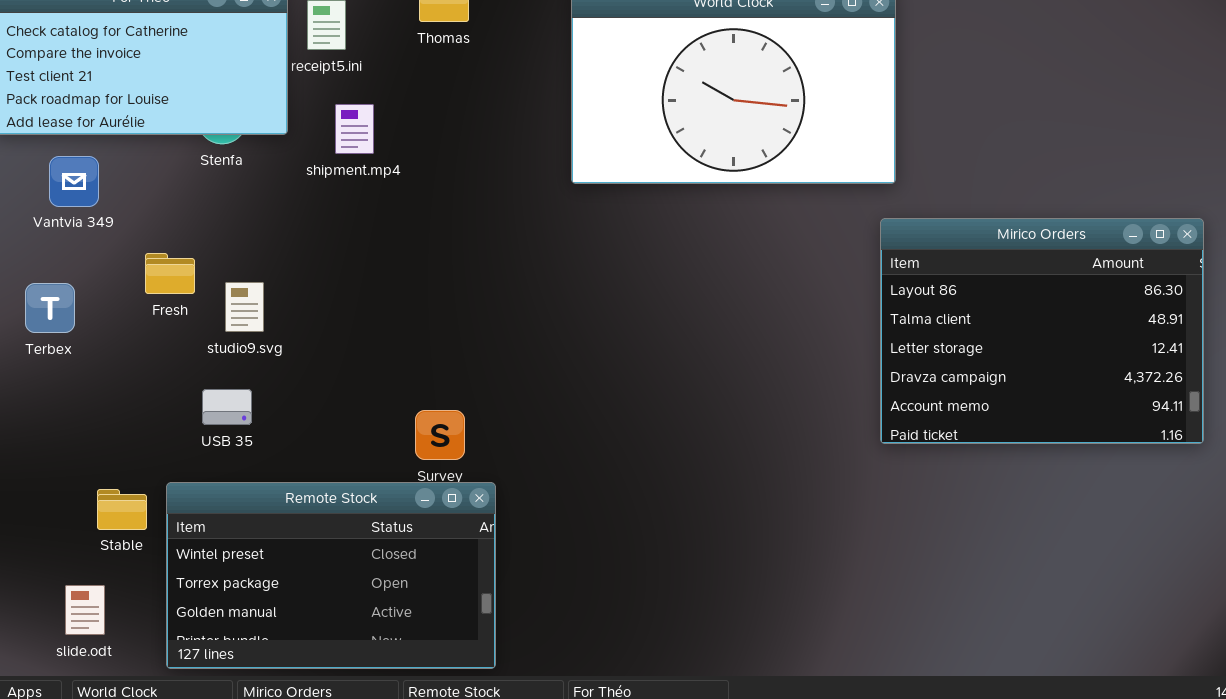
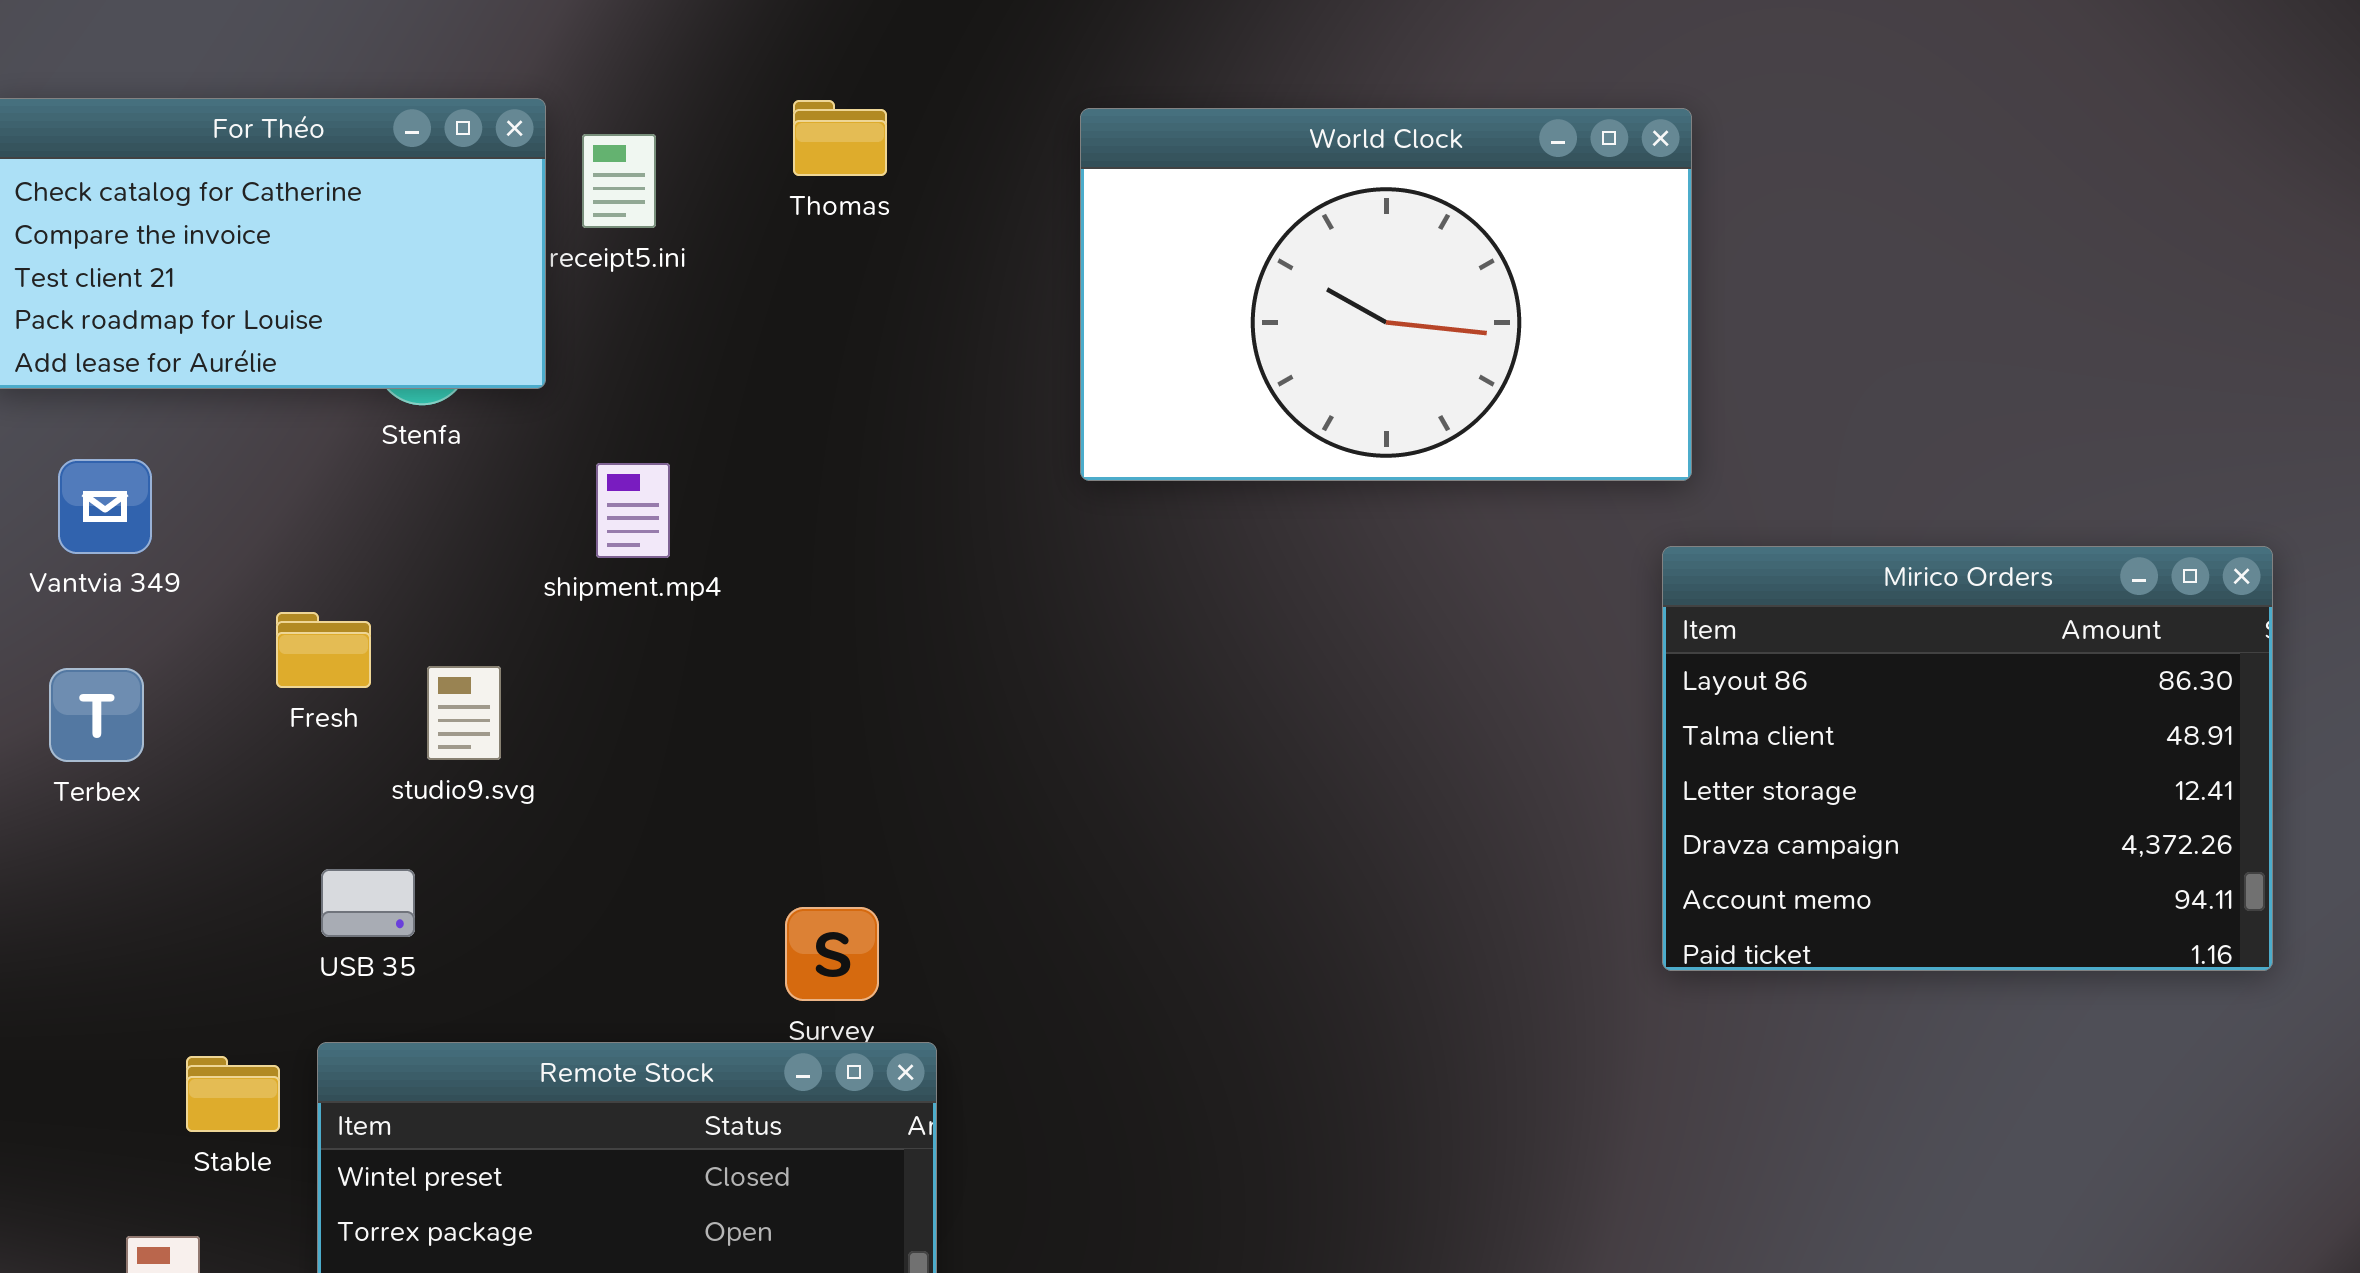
shipment.mp4: [335,104,374,154] -> [596,463,670,558], moved
Vantvia 349: [49,156,99,207] -> [58,459,152,554], moved
USB 35: [202,389,252,425] -> [321,869,415,937], moved

